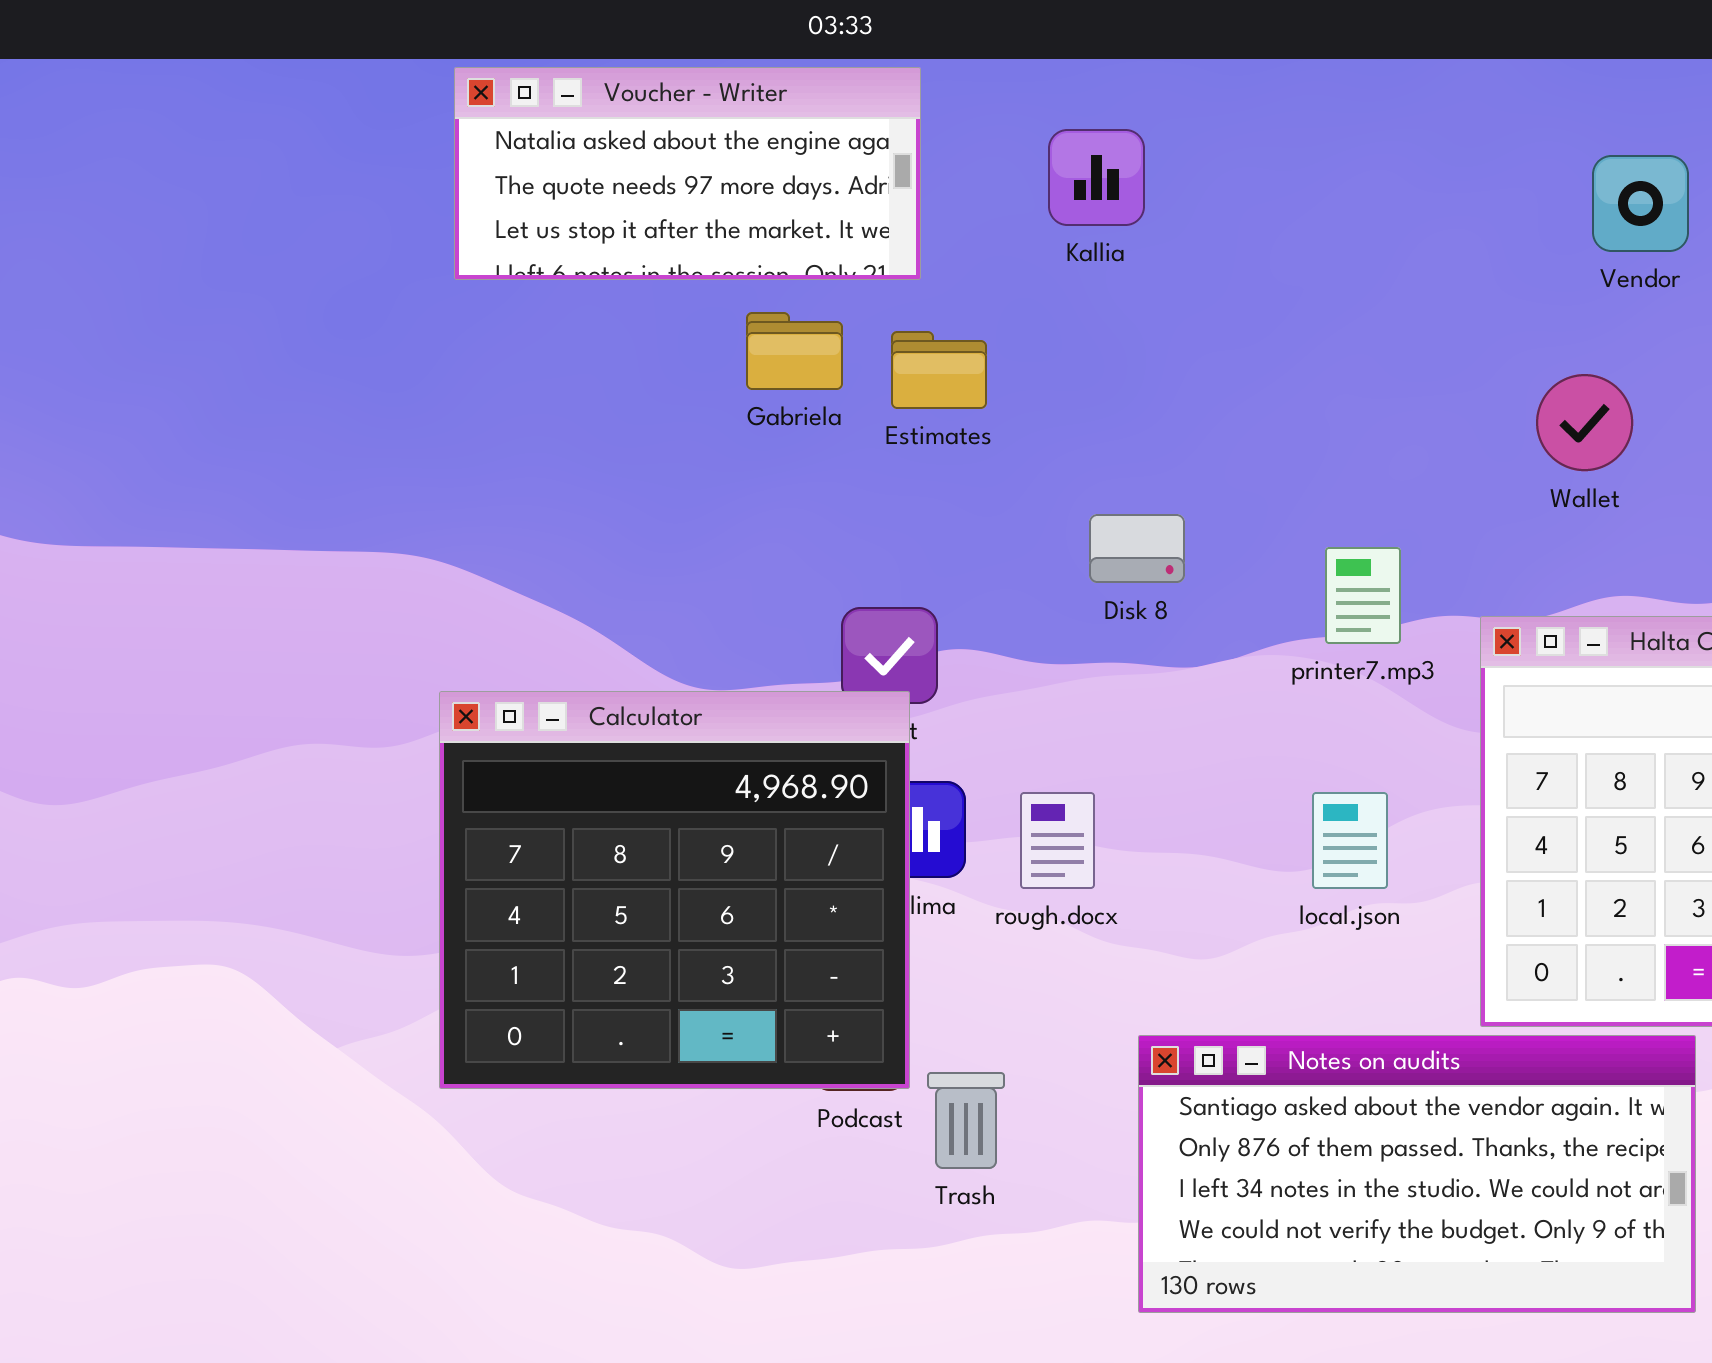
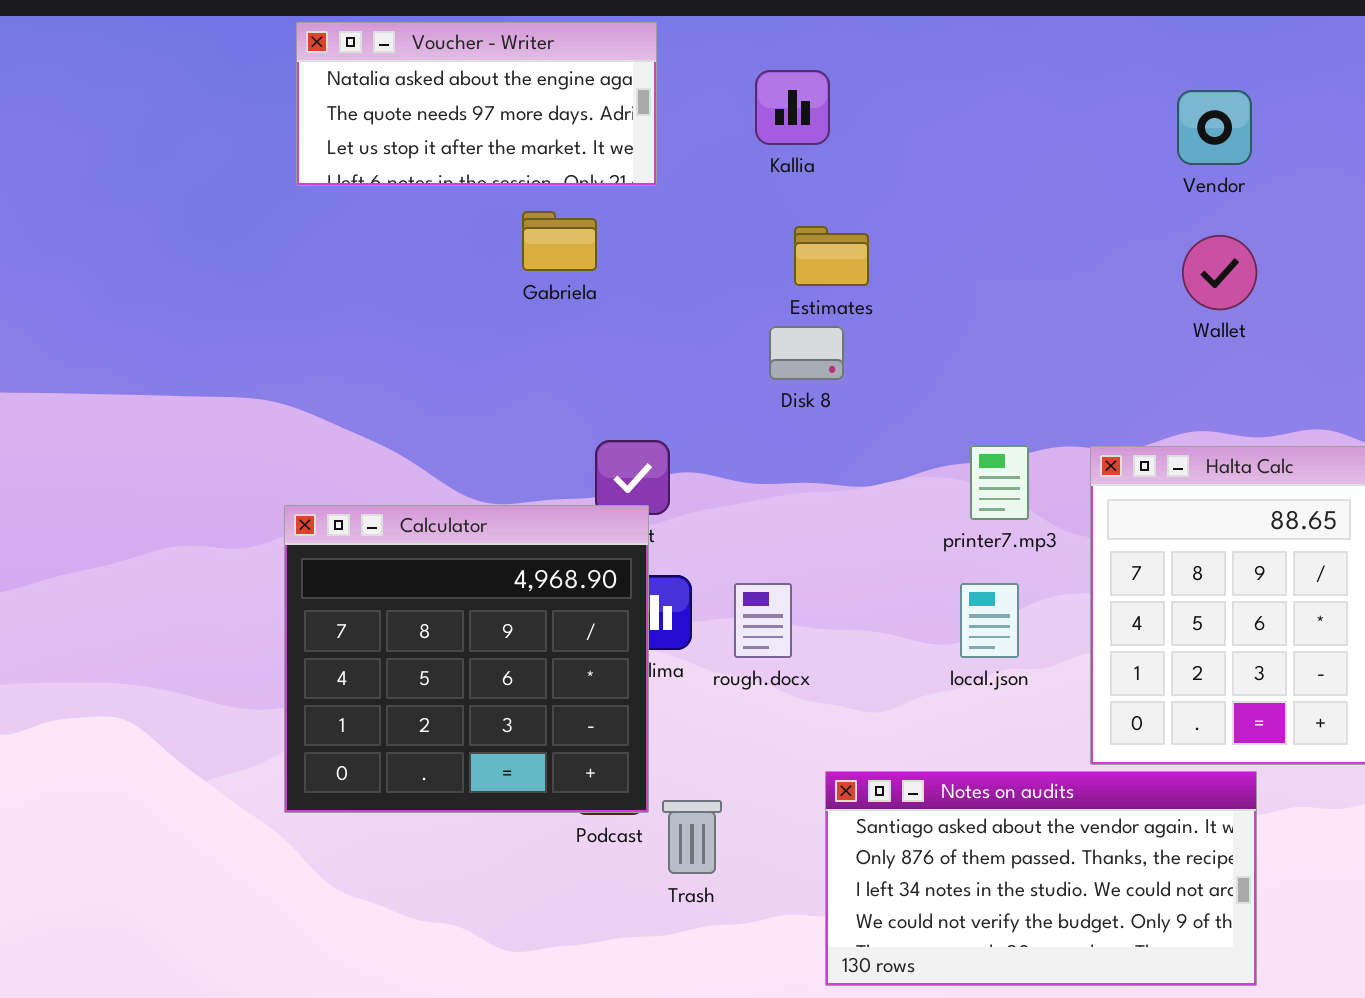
Estimates: [891,331,987,409] -> [794,226,869,286], moved
Wallet: [1536,374,1633,471] -> [1182,235,1257,310], moved
Disk 8: [1089,514,1185,583] -> [769,326,844,380], moved
printer7.mp3: [1325,547,1401,644] -> [970,445,1029,520], moved

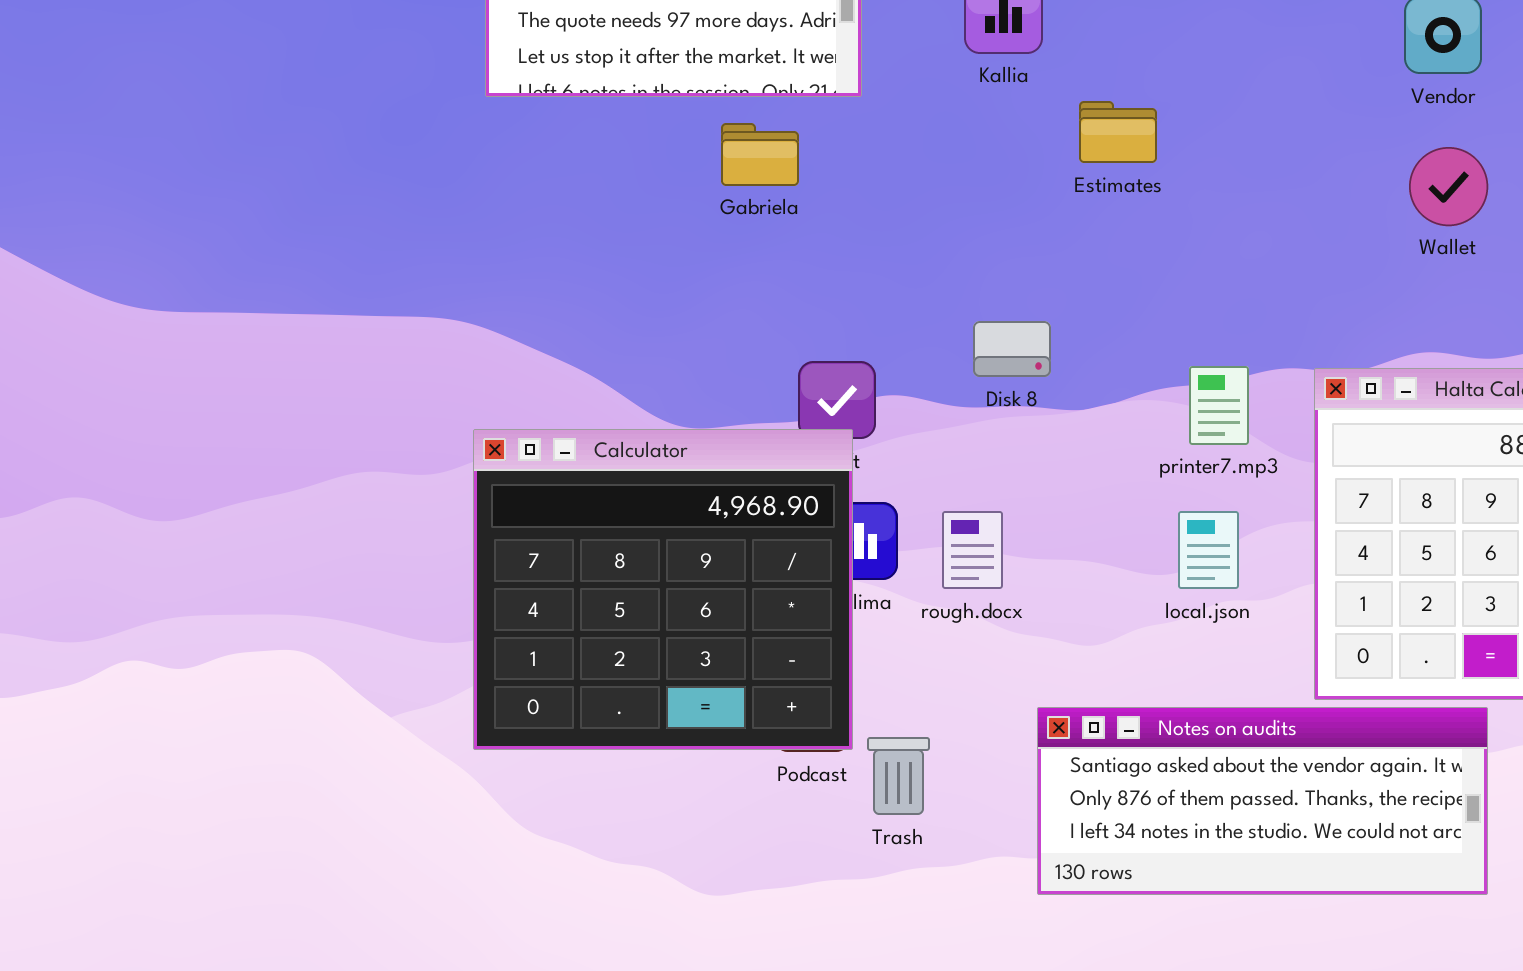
Estimates: [794,226,869,286] -> [1079,101,1157,163], moved
Disk 8: [769,326,844,380] -> [973,321,1051,377], moved
Notes on audits: [825,771,1257,986] -> [1037,707,1488,895], resized

